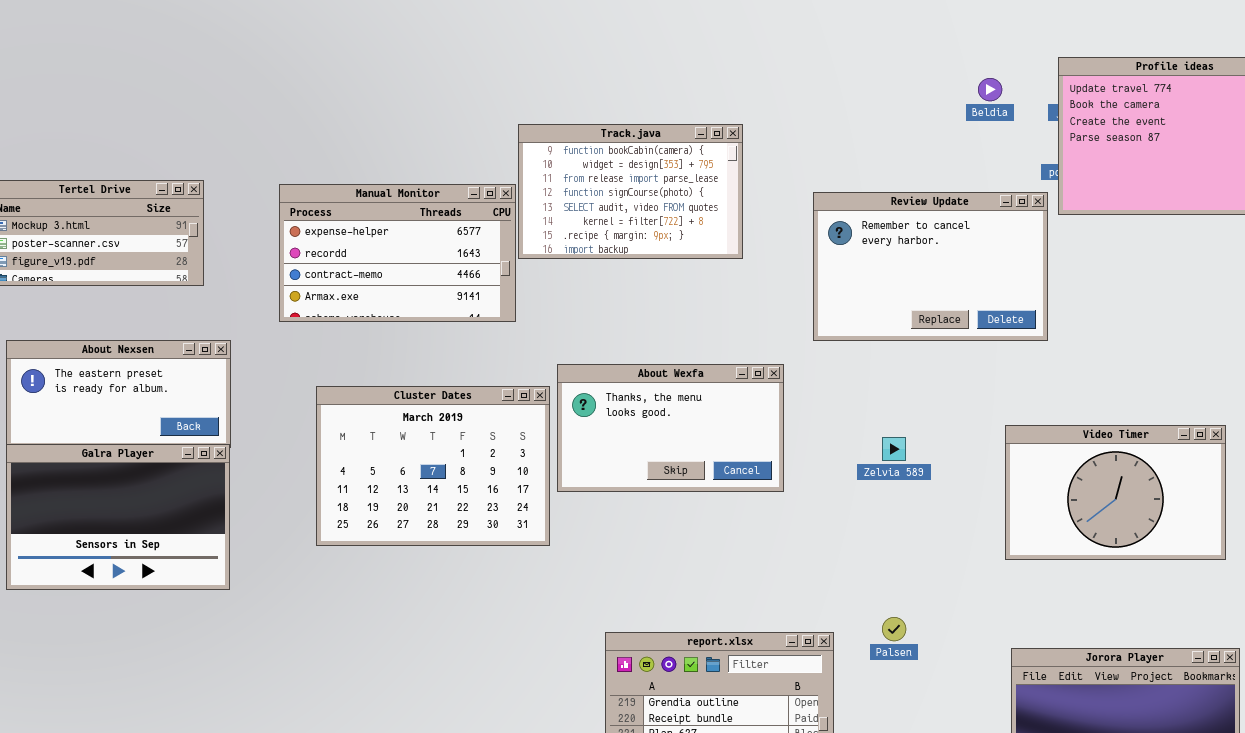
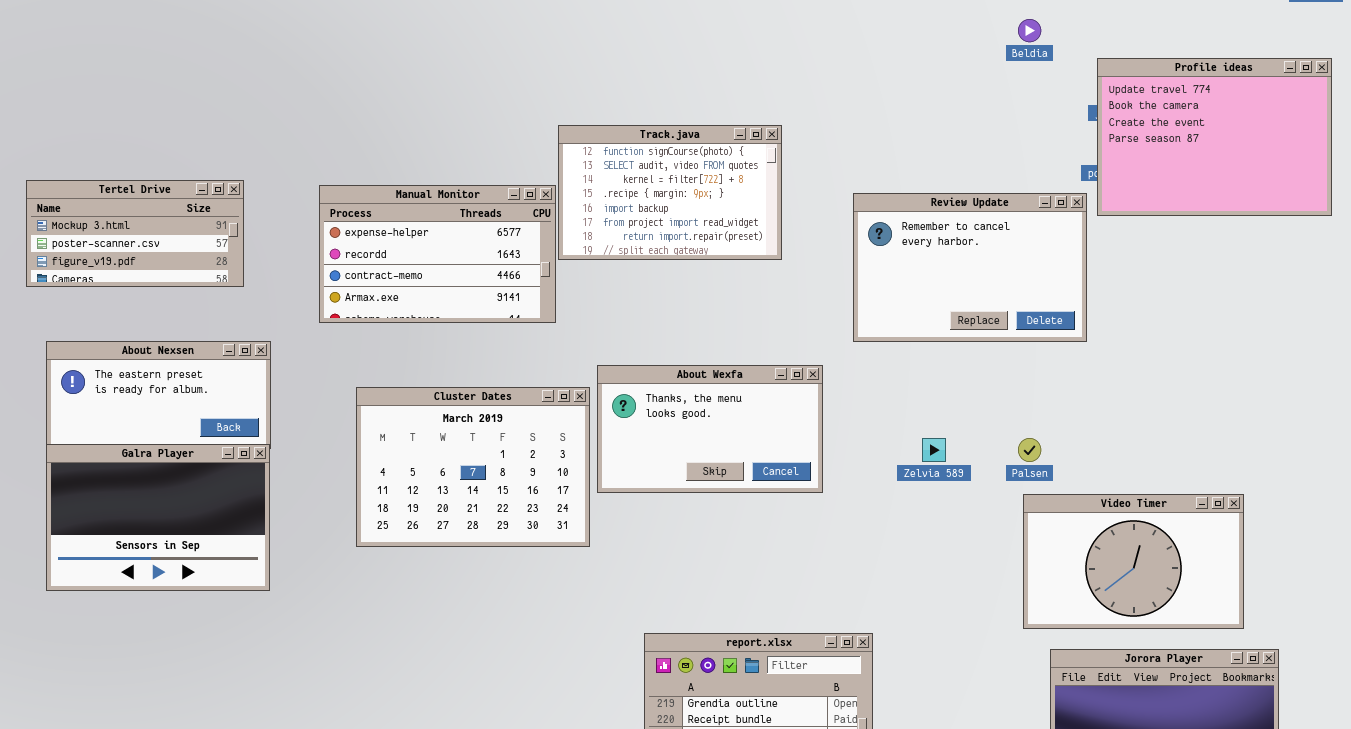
Beldia: [978,78,1002,101] -> [1018,19,1041,42], moved
Track.java: [518,124,743,259] -> [558,125,782,260], scrolled down 3 rows
Video Timer: [1005,425,1226,560] -> [1023,494,1244,629], moved
Palsen: [882,617,906,641] -> [1018,438,1041,462], moved

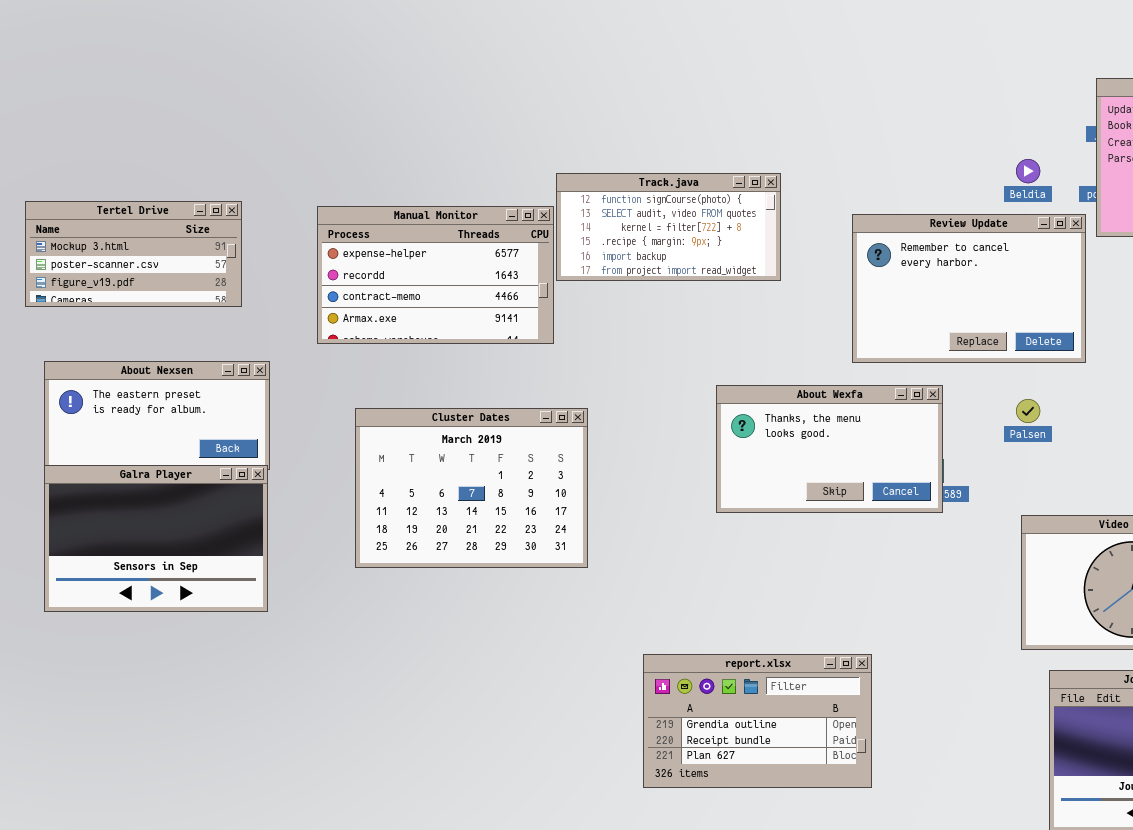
Beldia: [1018,19,1041,42] -> [1016,159,1040,183], moved
Track.java: [558,125,782,260] -> [556,173,781,281], resized
About Wexfa: [597,365,823,493] -> [716,385,943,513], moved
Palsen: [1018,438,1041,462] -> [1016,399,1040,423], moved

